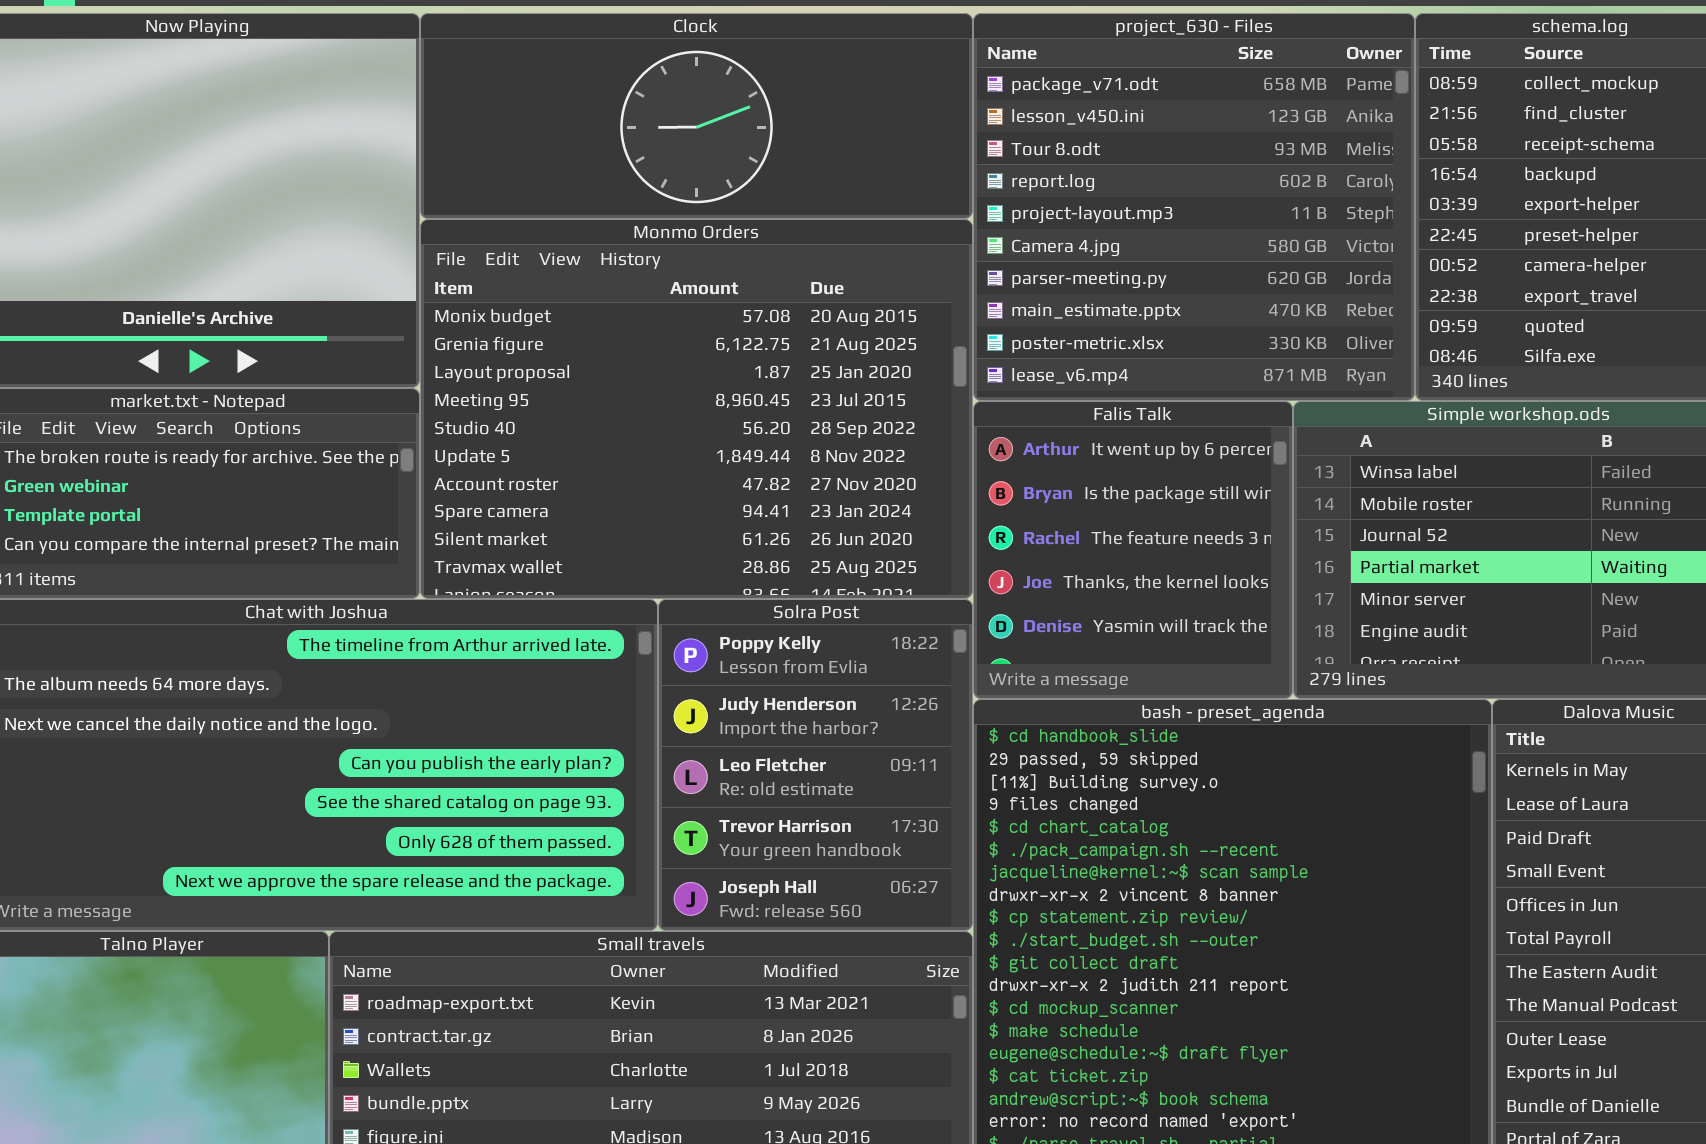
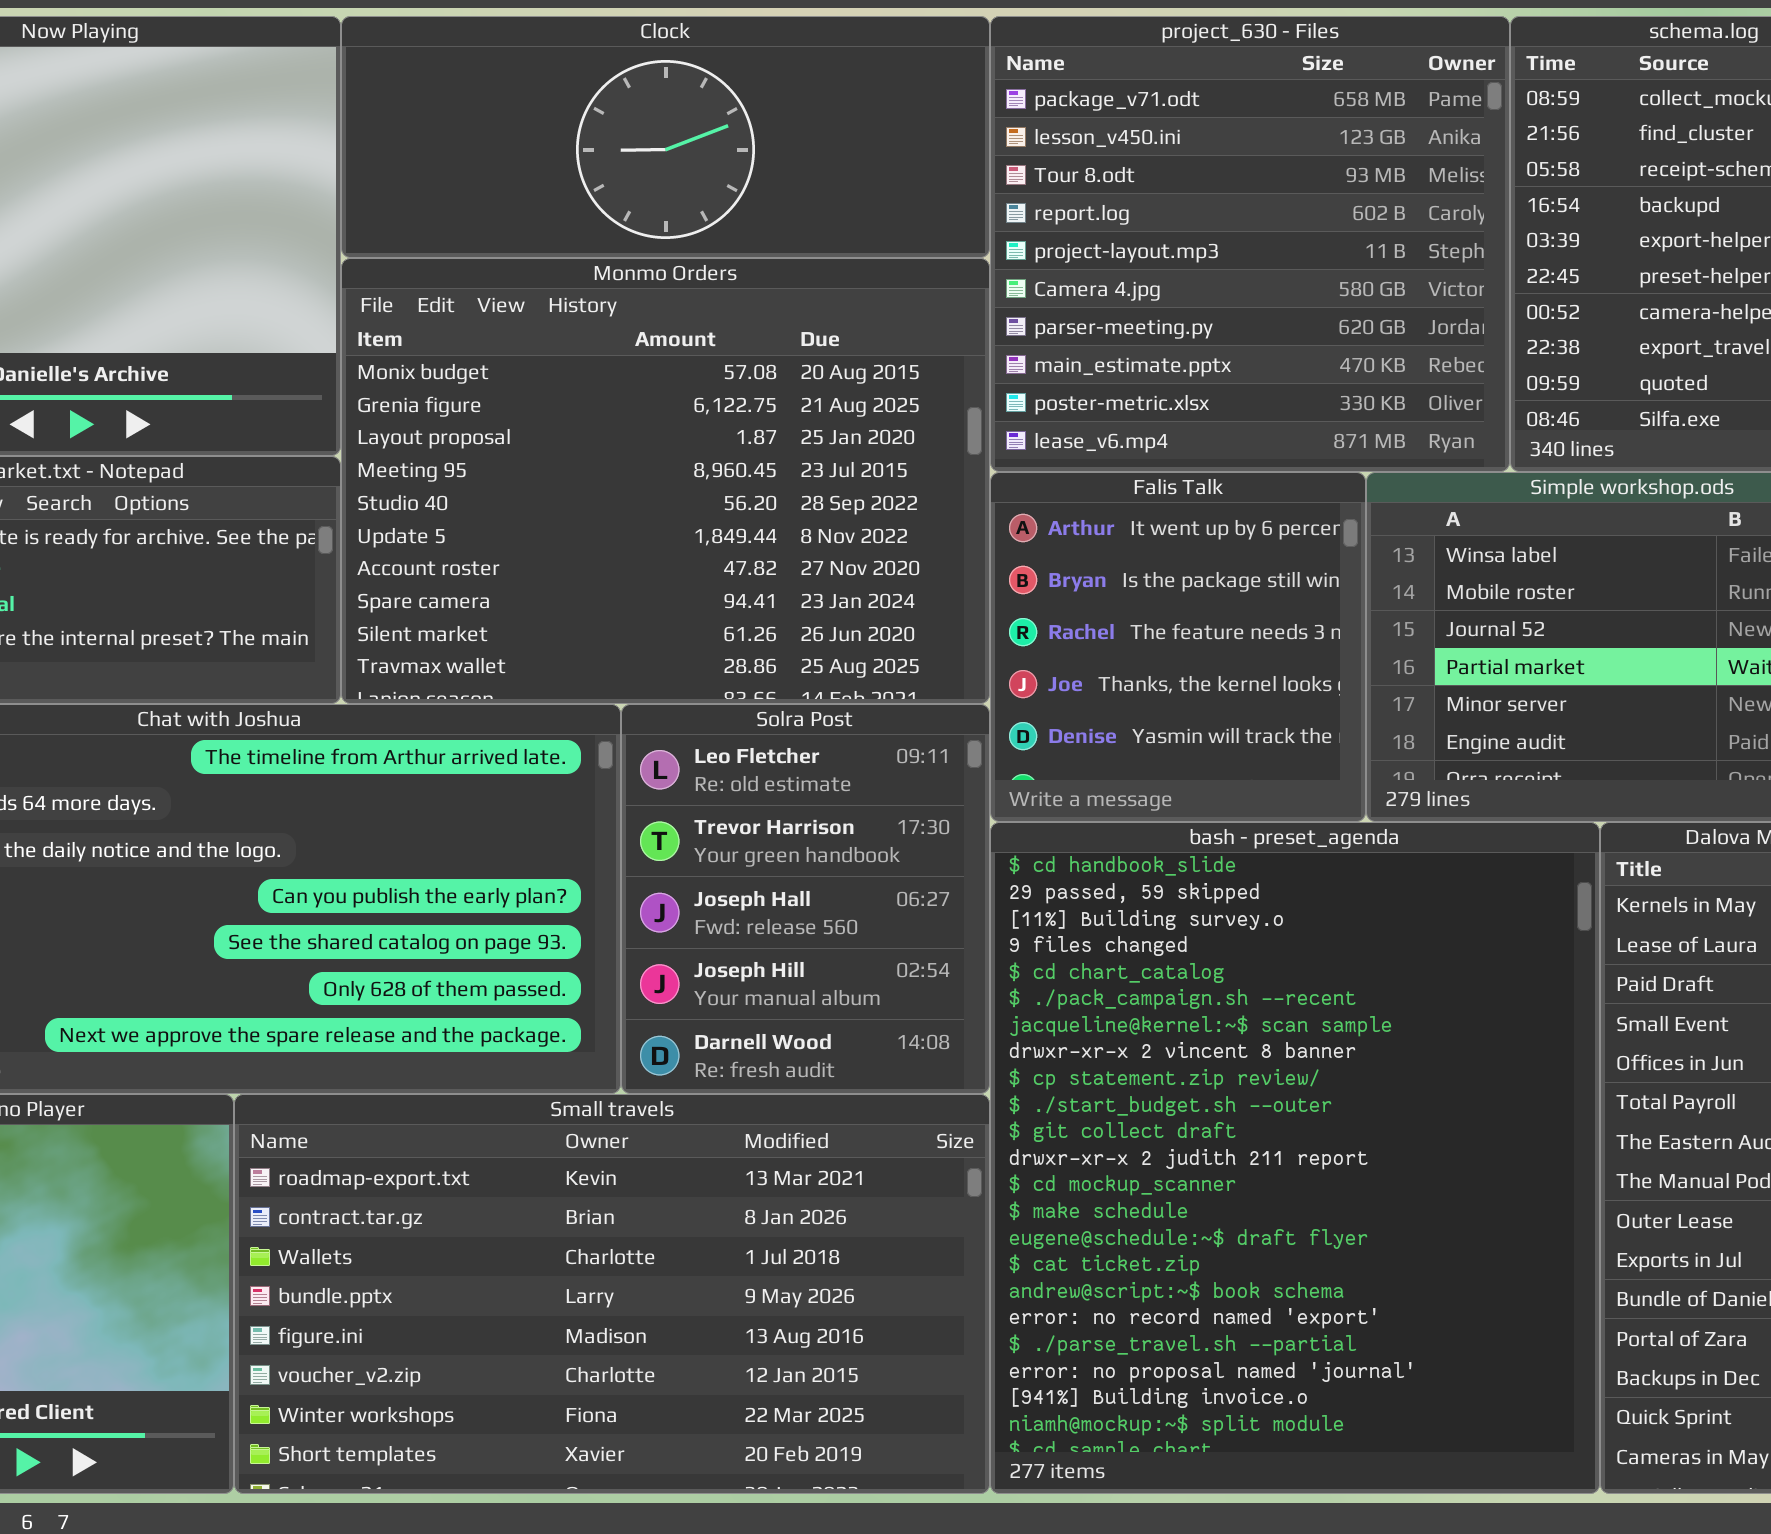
Solra Post: [658,599,973,931] -> [621,704,990,1094], scrolled down 2 rows

